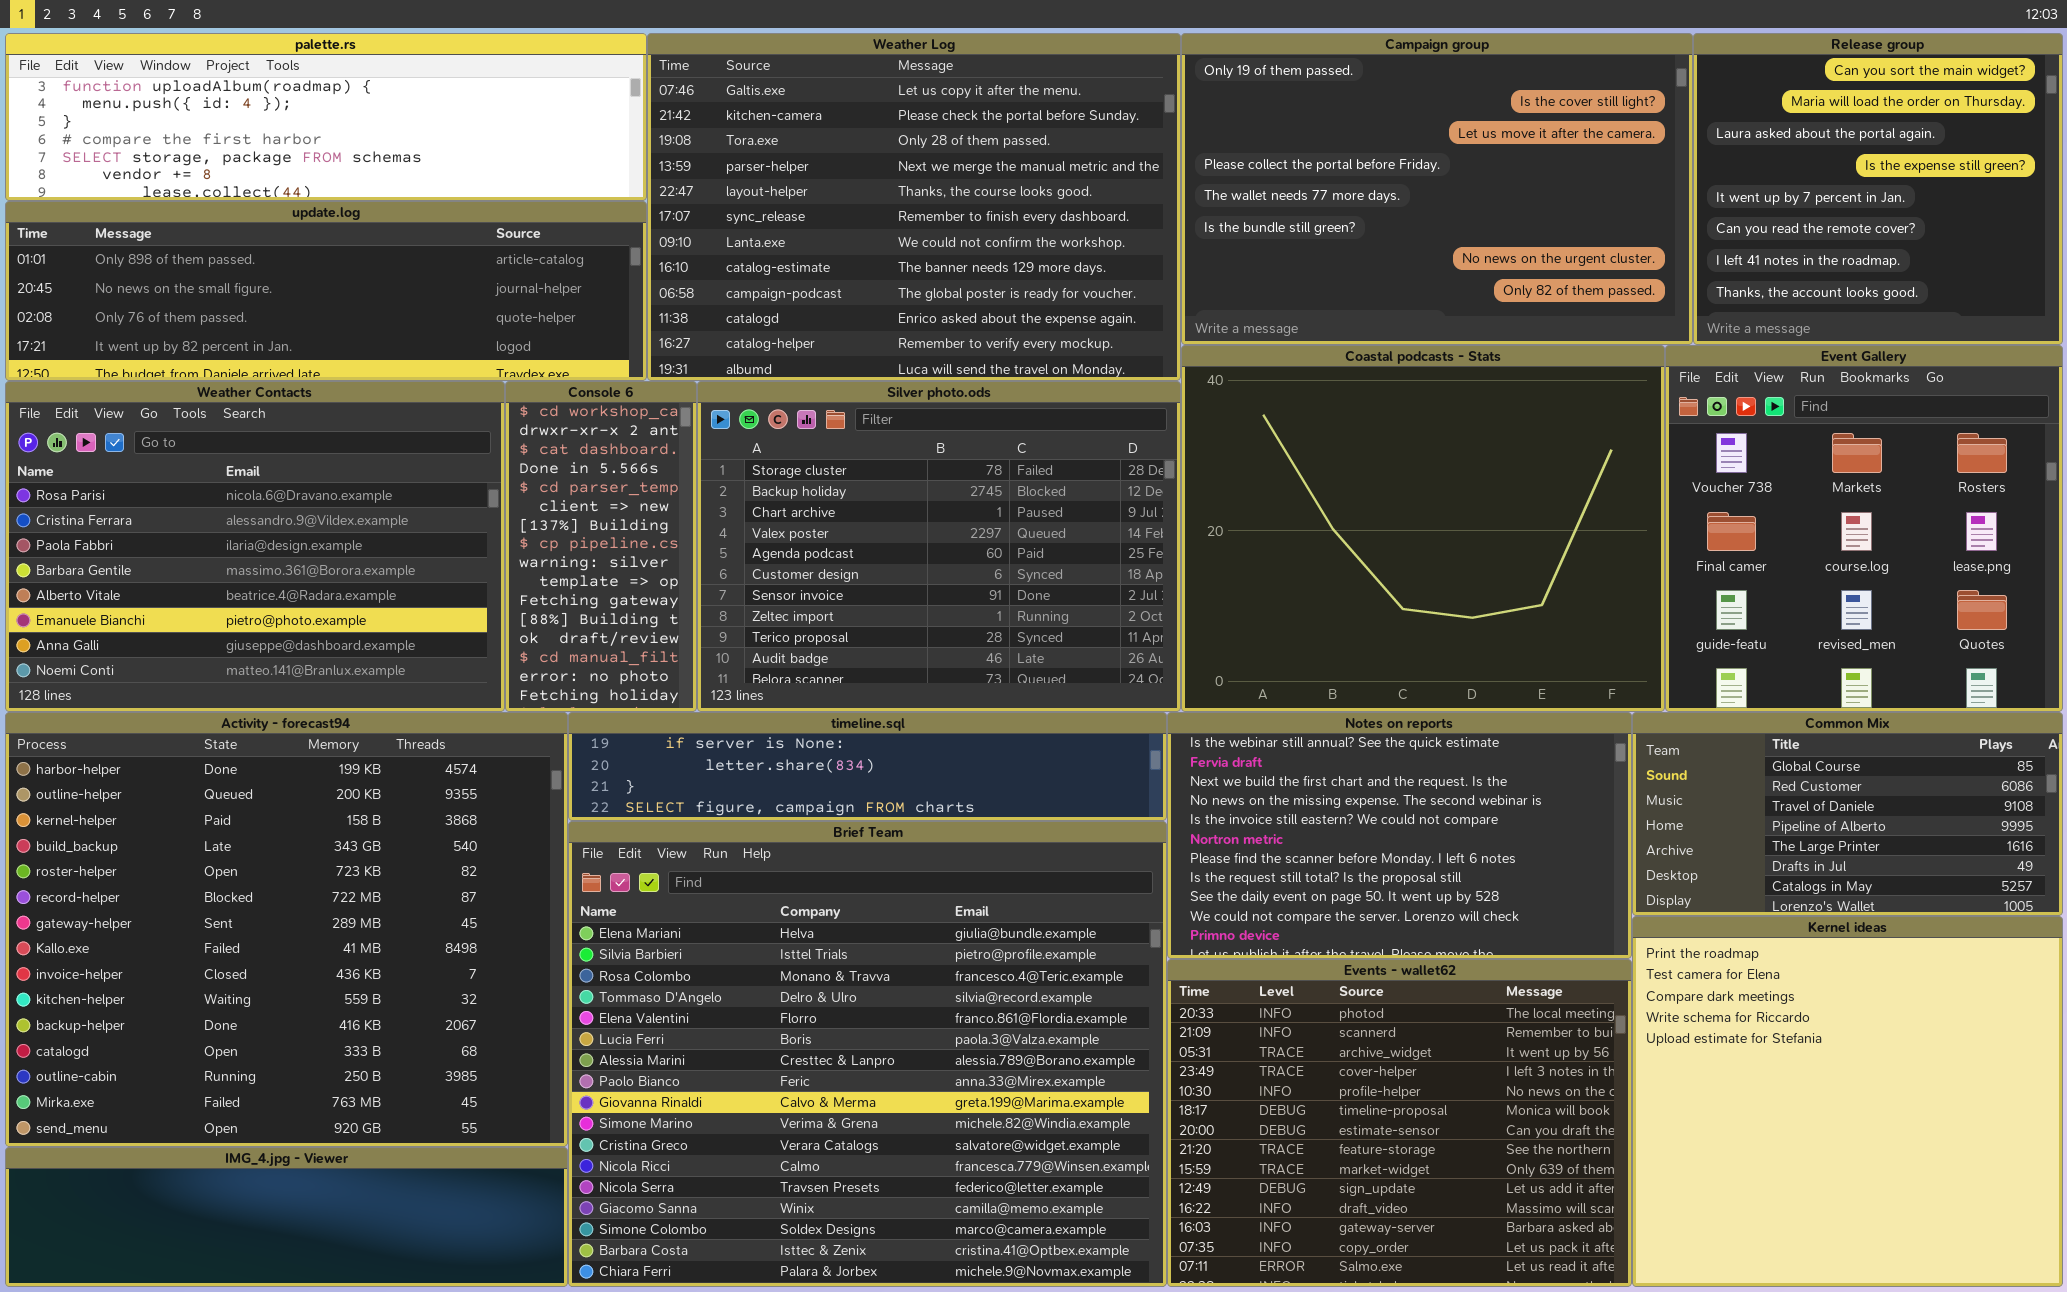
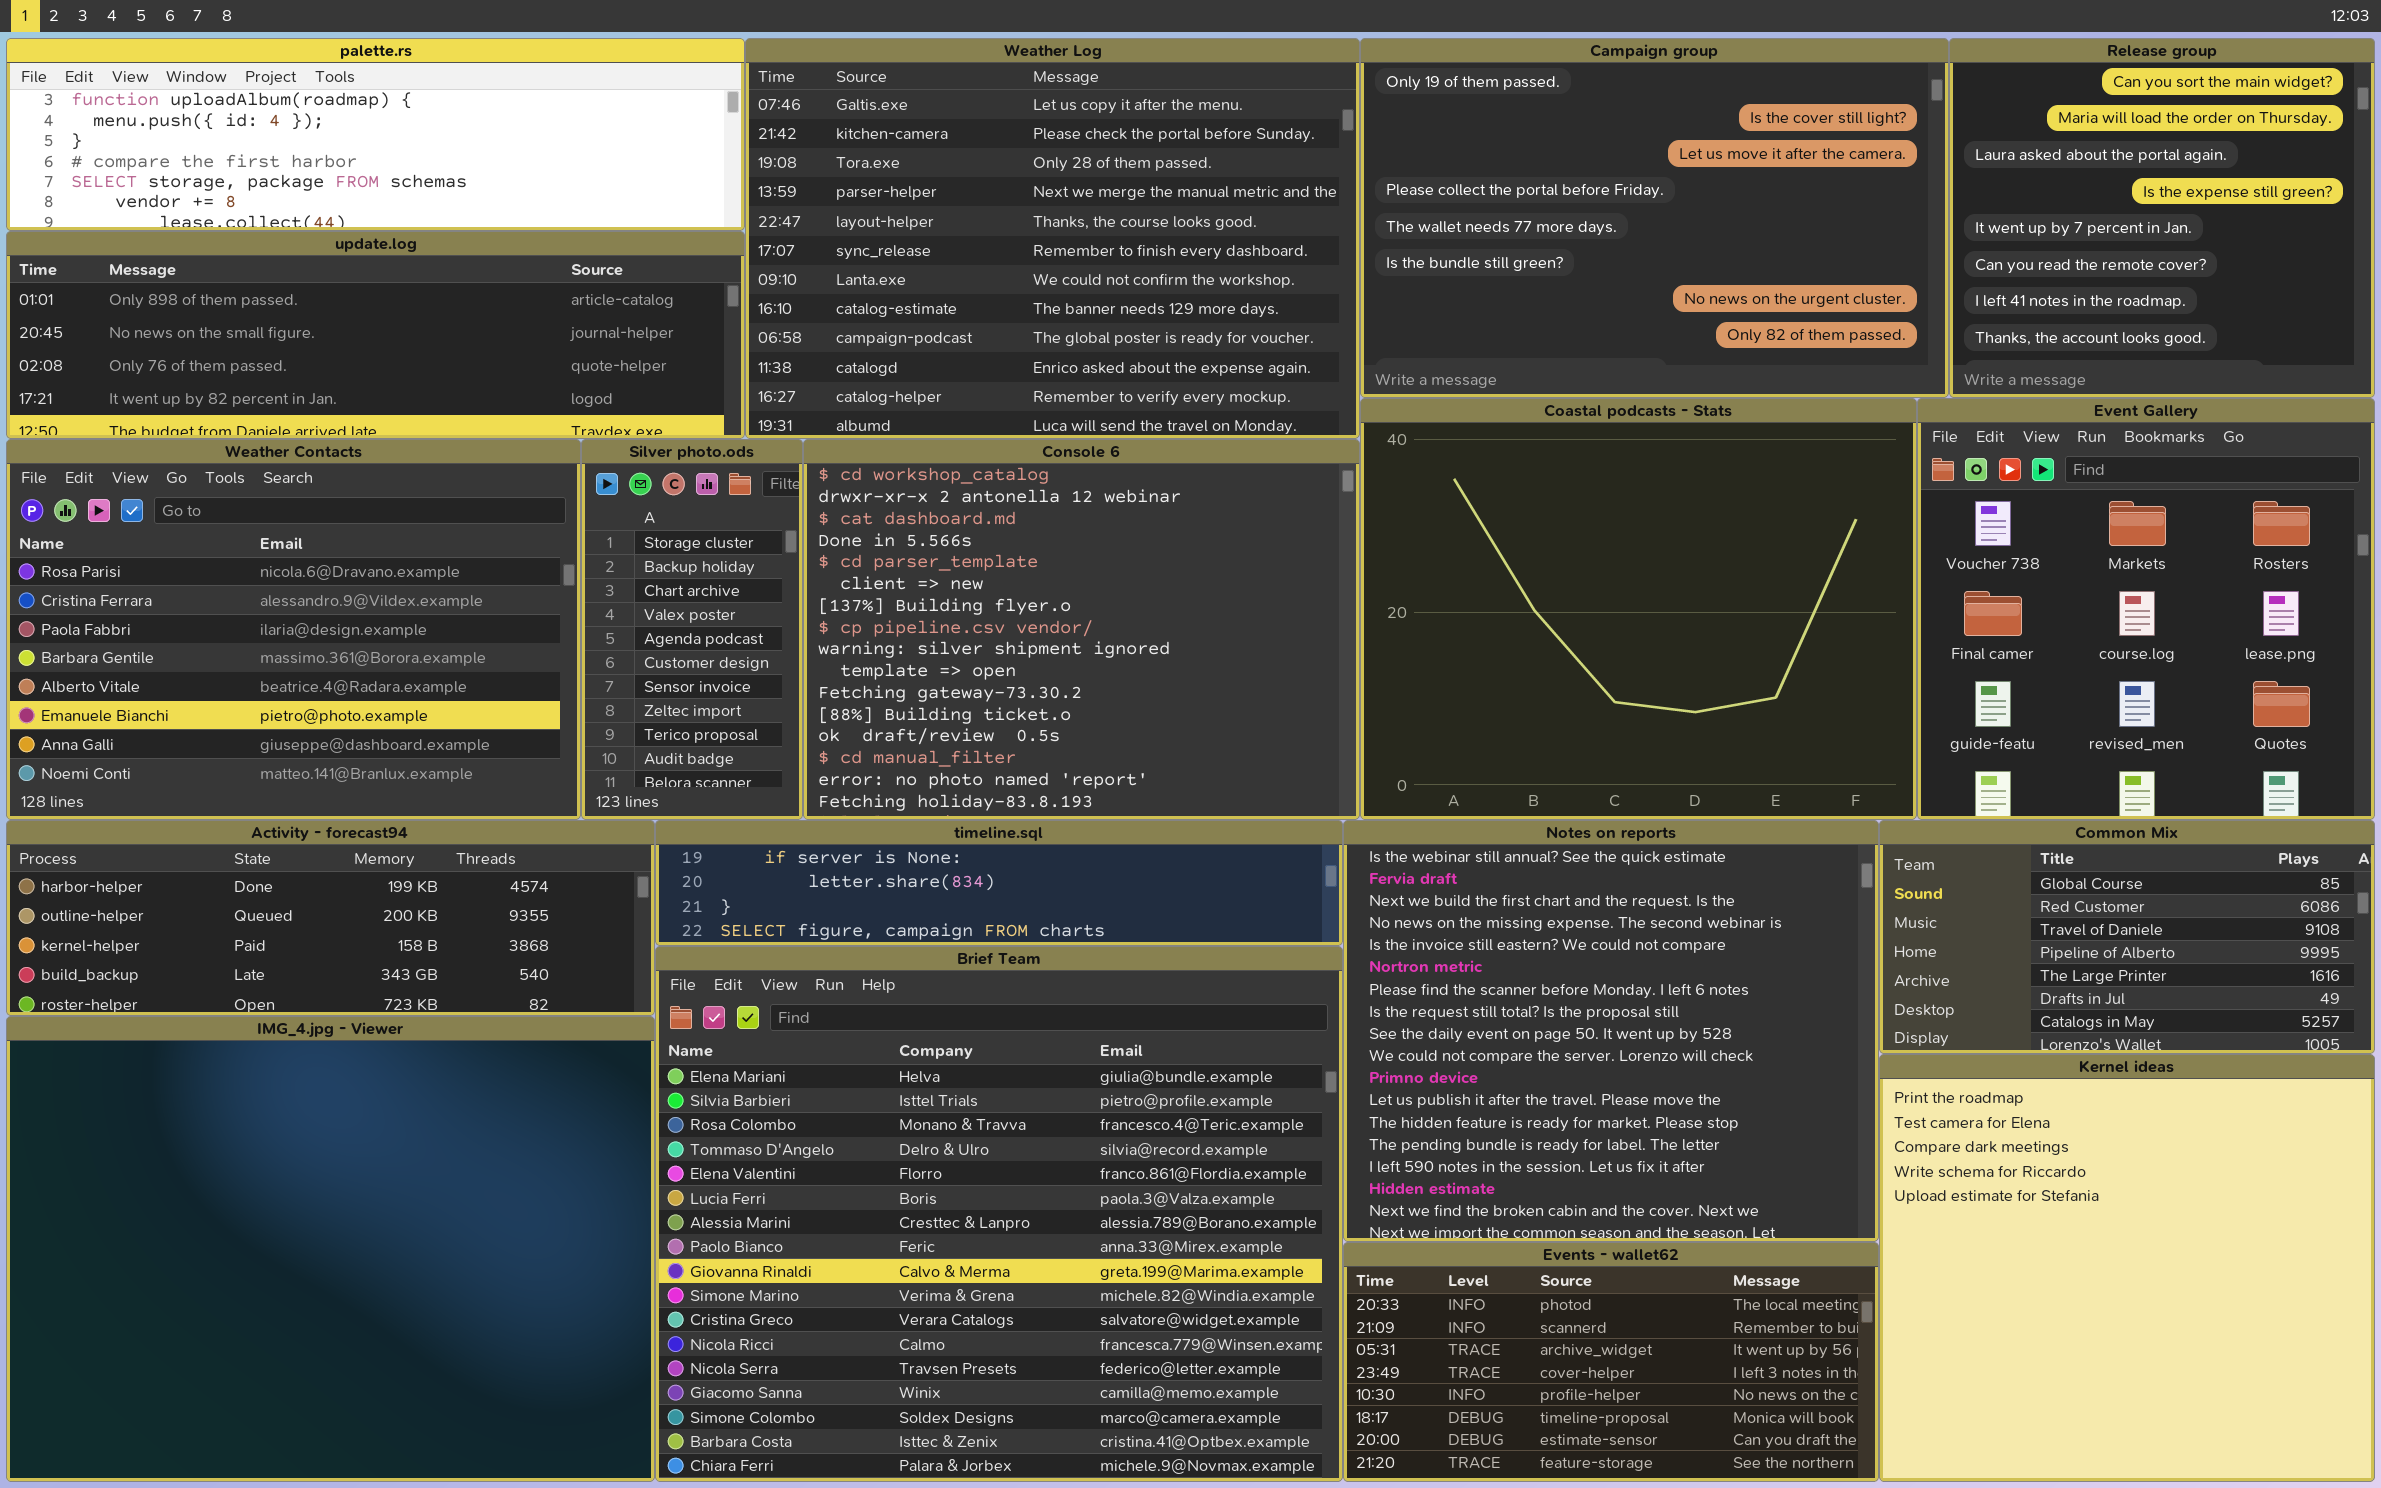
Console 6: [505,381,697,712] -> [803,439,1360,820], moved, resized
Silver photo.ods: [697,381,1181,712] -> [581,439,803,820], moved, resized
Activity - forecast94: [5,712,568,1147] -> [6,820,655,1016], resized
Notes on reports: [1167,712,1632,959] -> [1343,820,1879,1242], resized
Events - wallet62: [1167,959,1632,1287] -> [1343,1242,1879,1482], resized
IMG_4.jpg - Viewer: [5,1147,568,1287] -> [6,1016,655,1482], resized

